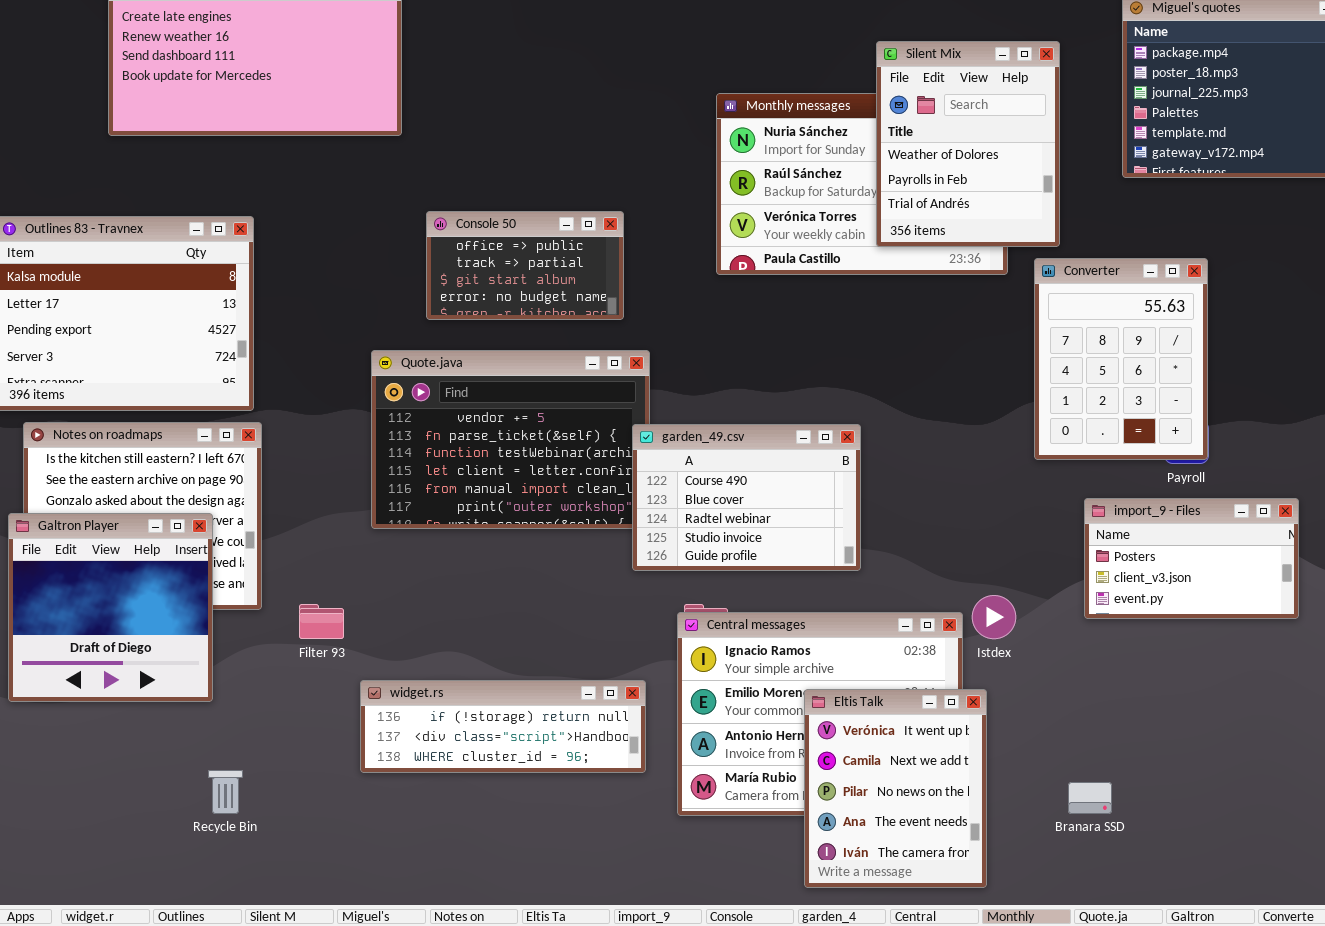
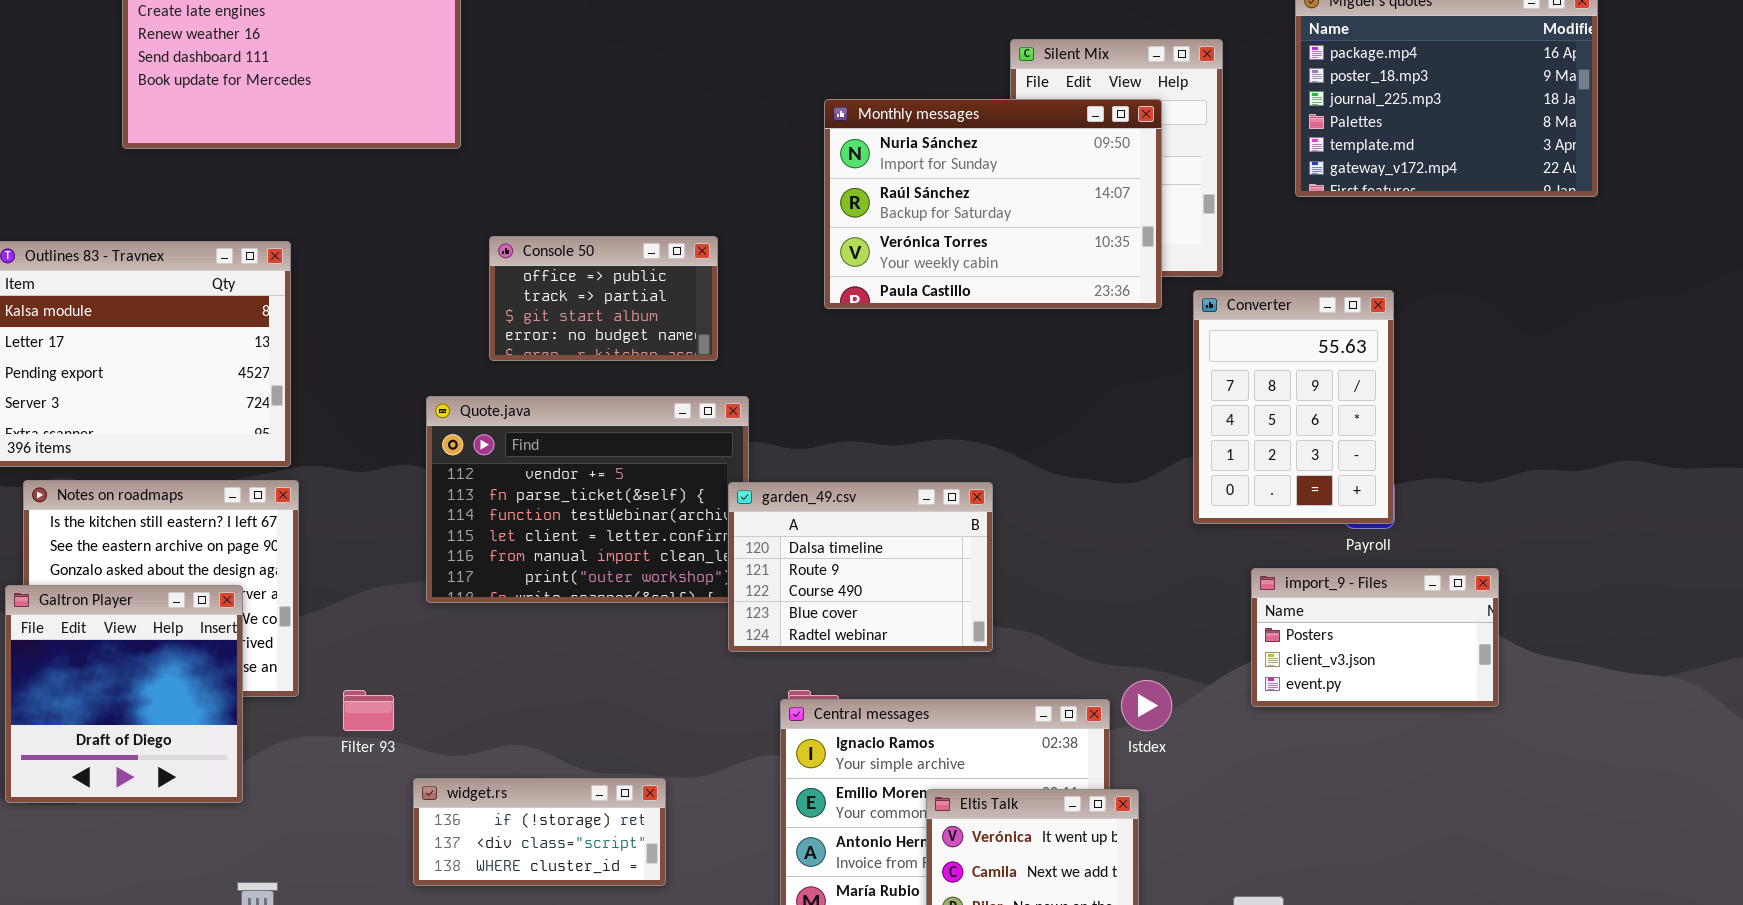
Monthly messages: [716,93,1008,275] -> [824,99,1162,309], raised
garden_49.csv: [632,424,861,571] -> [728,482,993,652], scrolled up 2 rows
widget.rs: [360,680,646,773] -> [413,778,666,886], resized

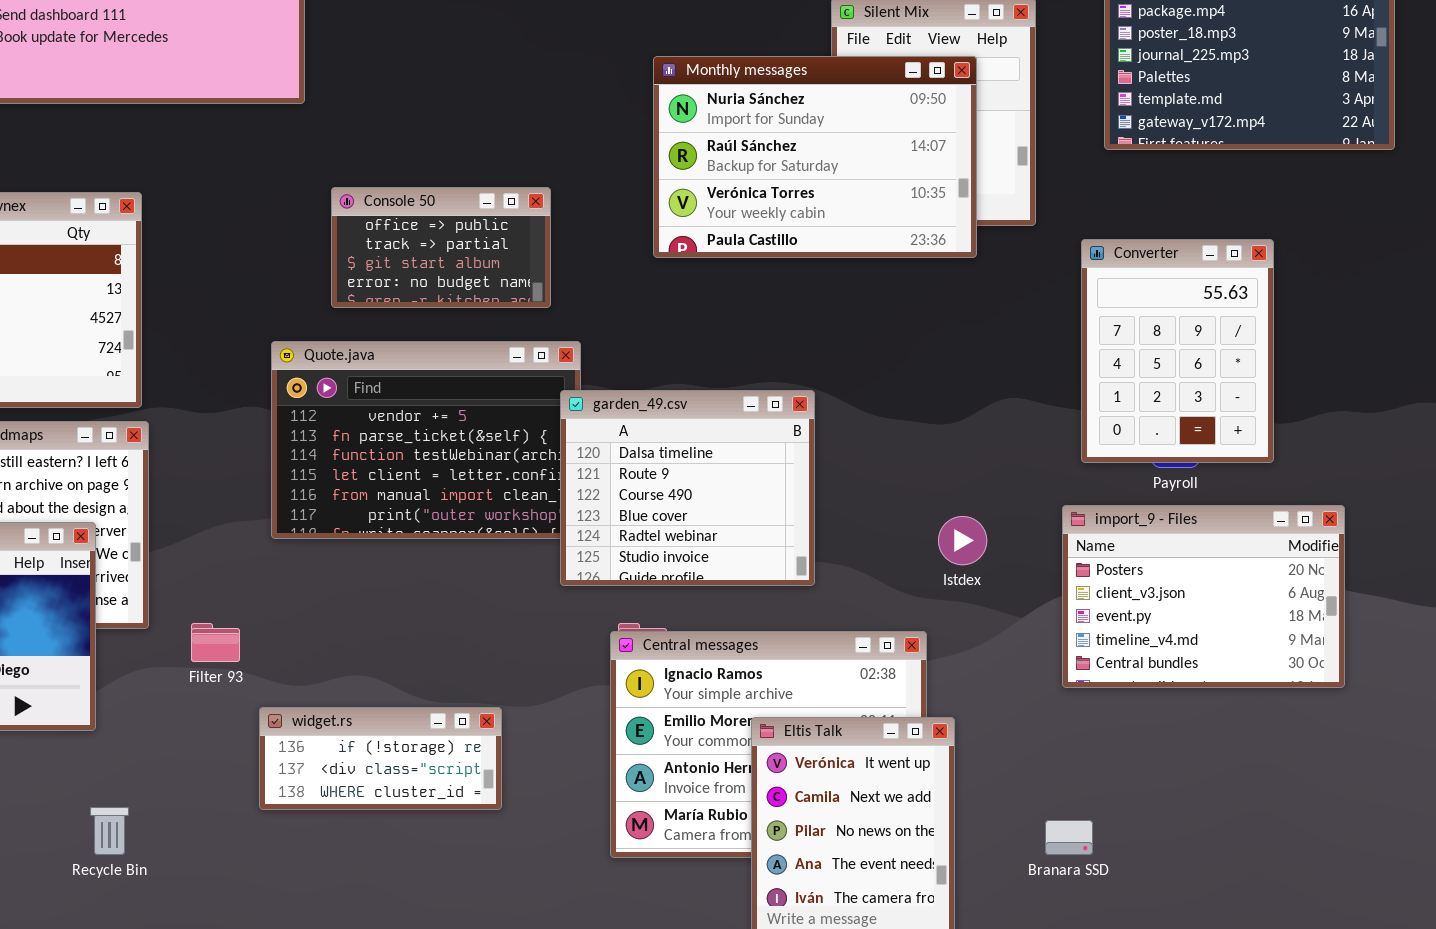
Converter: [1193,290,1394,524] -> [1081,239,1274,463], moved
garden_49.csv: [728,482,993,652] -> [560,390,815,586], resized
import_9 - Files: [1251,568,1499,707] -> [1062,505,1345,688], resized
Istdex: [1121,680,1172,731] -> [938,516,987,565], moved

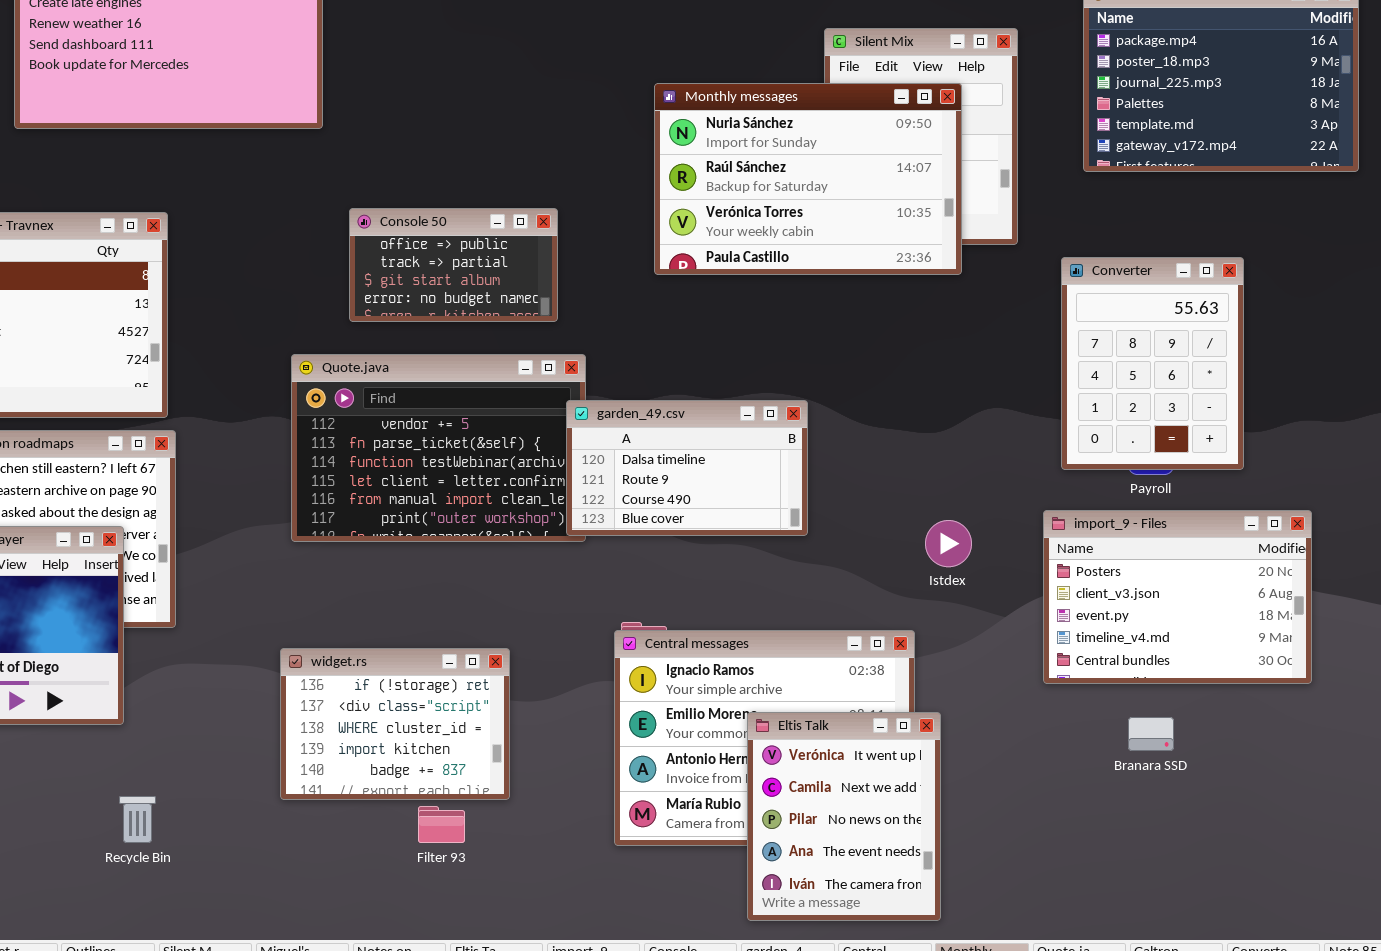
garden_49.csv: [560,390,815,586] -> [566,400,808,536], resized
Filter 93: [191,623,240,662] -> [418,806,465,843], moved
widget.rs: [259,707,502,810] -> [280,648,510,800], resized
Branara SSD: [1045,820,1093,855] -> [1128,717,1174,751], moved

